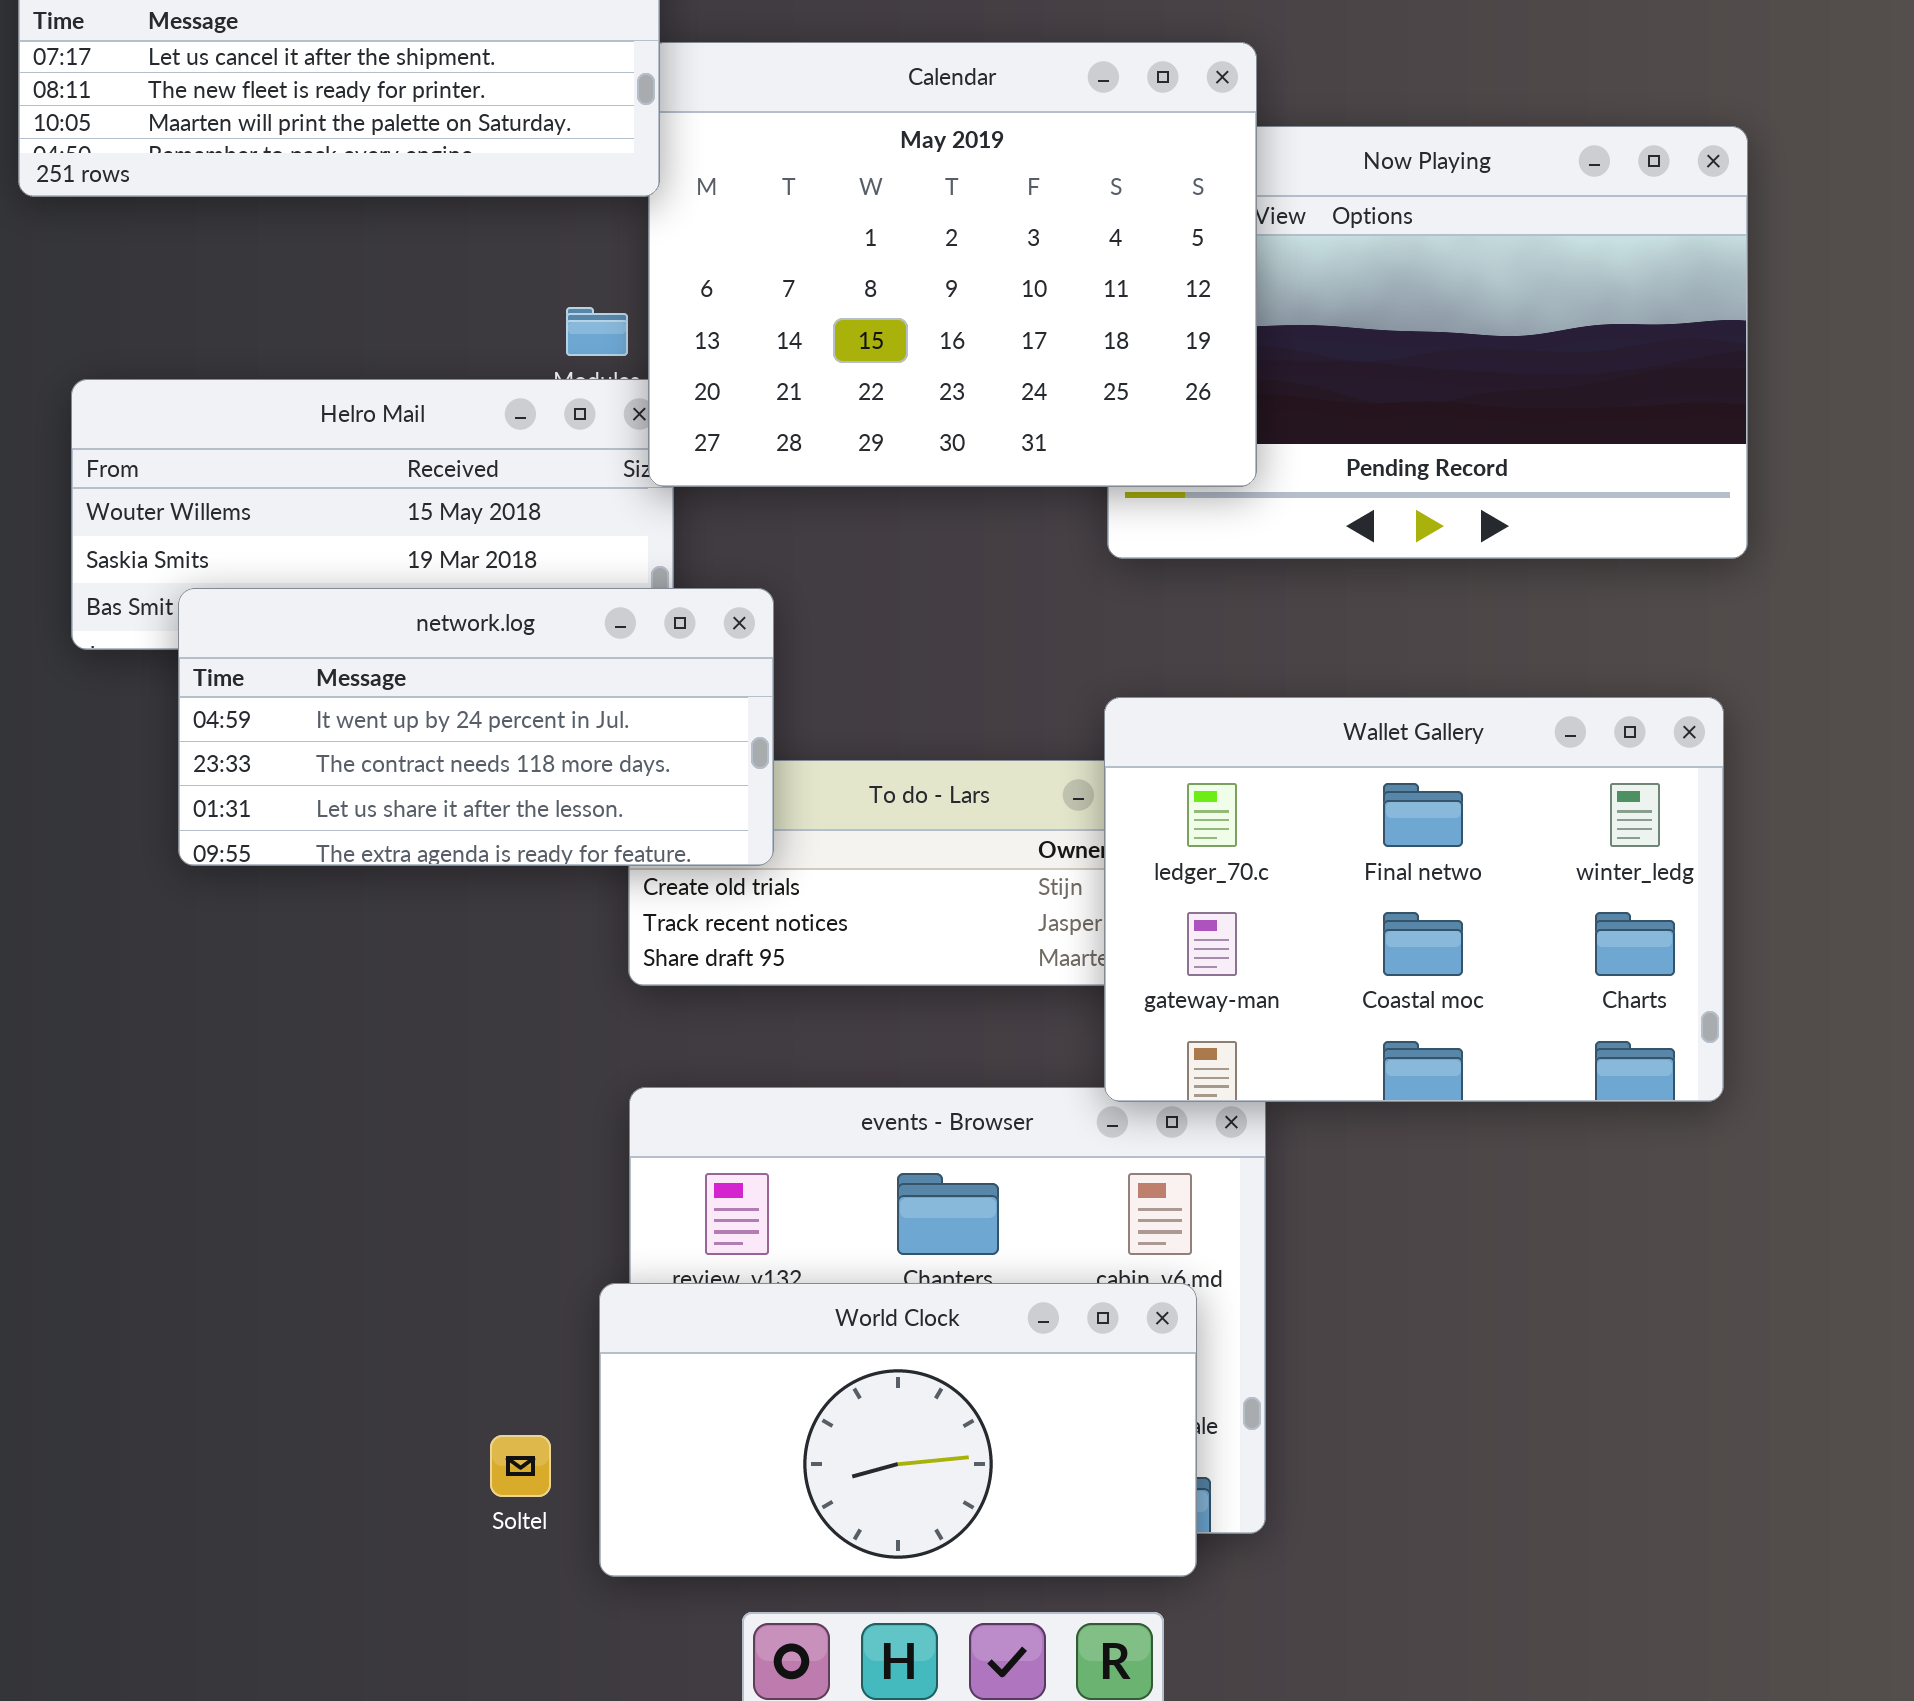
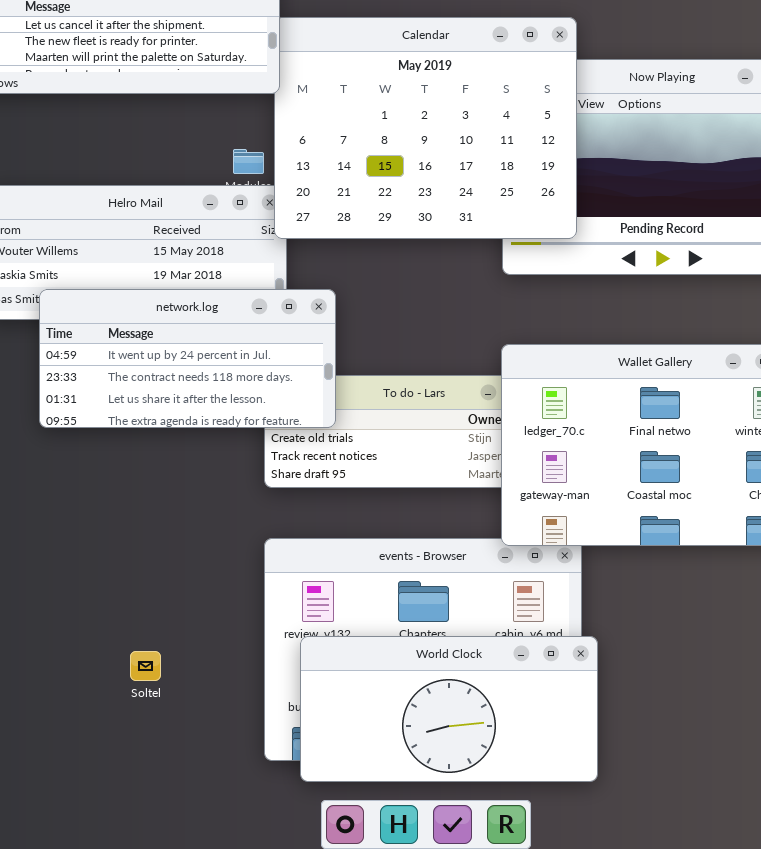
World Clock: [599,1283,1197,1577] -> [300,636,598,782], moved
Soltel: [490,1435,551,1497] -> [130,651,161,681], moved

